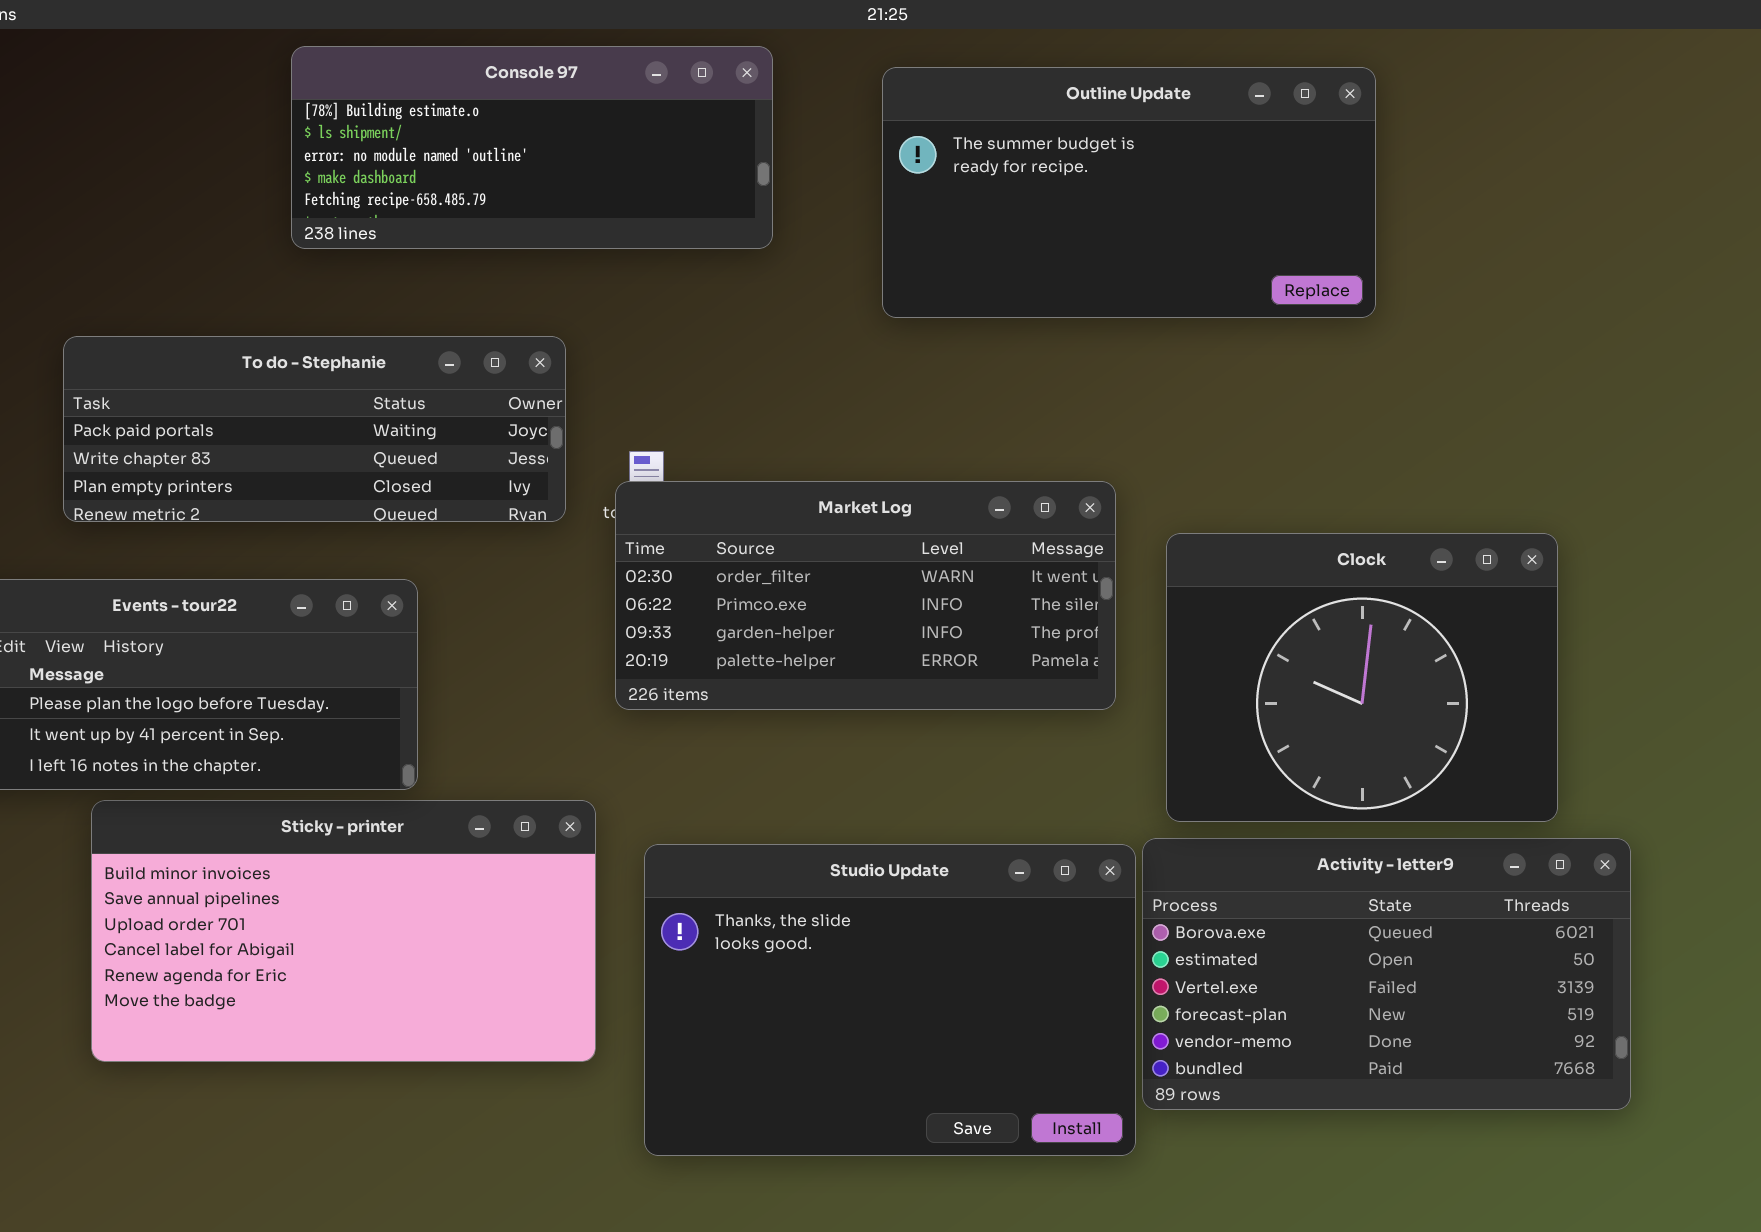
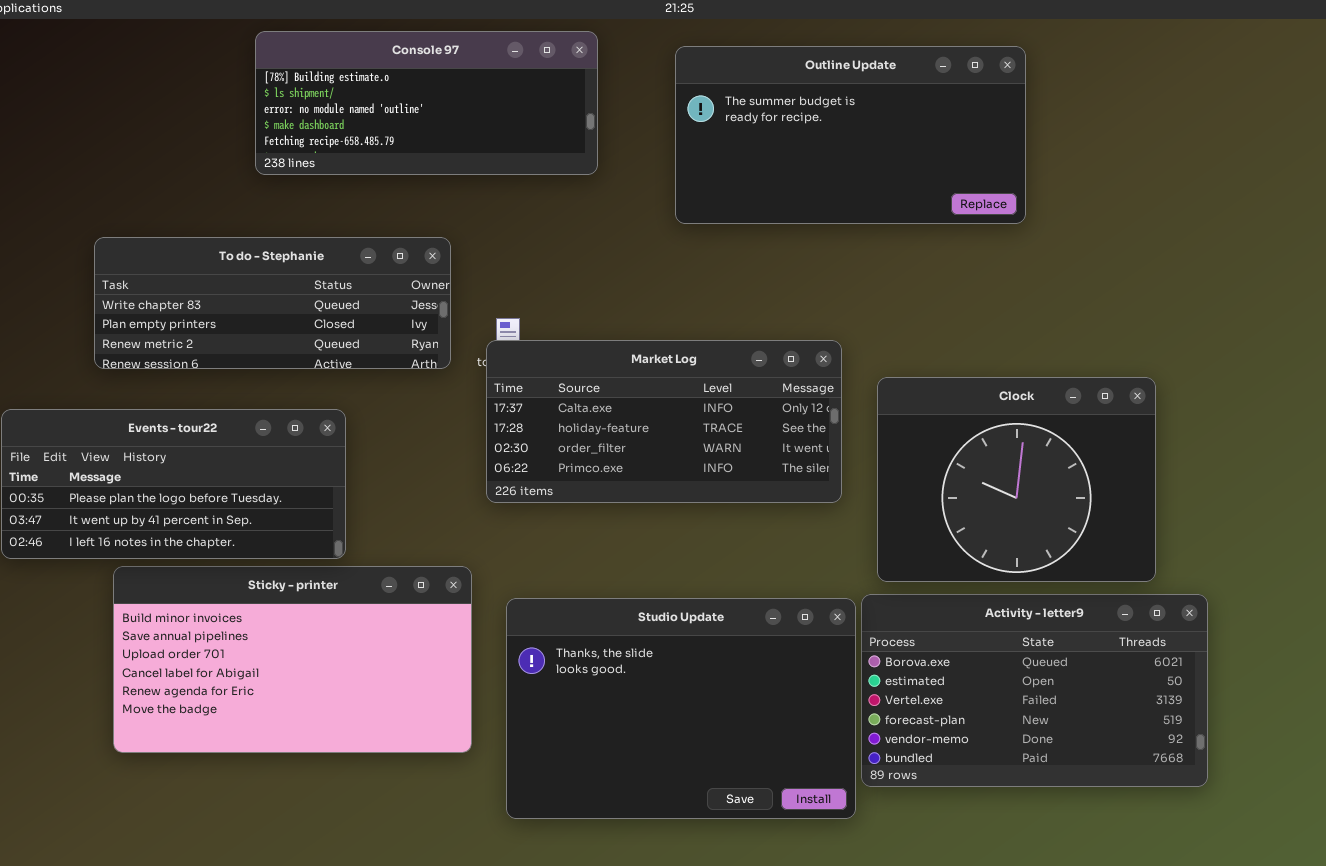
To do - Stephanie: [63,336,566,522] -> [94,237,451,369], scrolled down 1 row
Market Log: [615,481,1116,710] -> [486,340,842,503], scrolled up 2 rows

